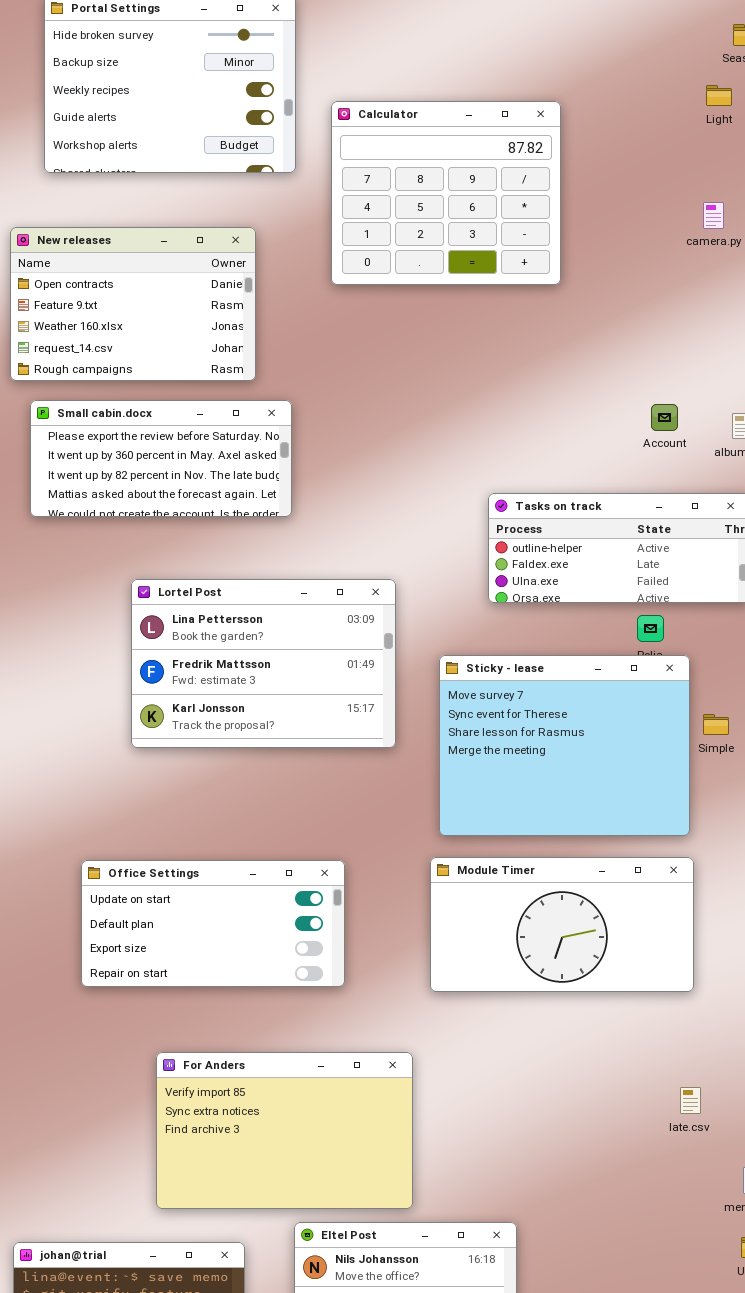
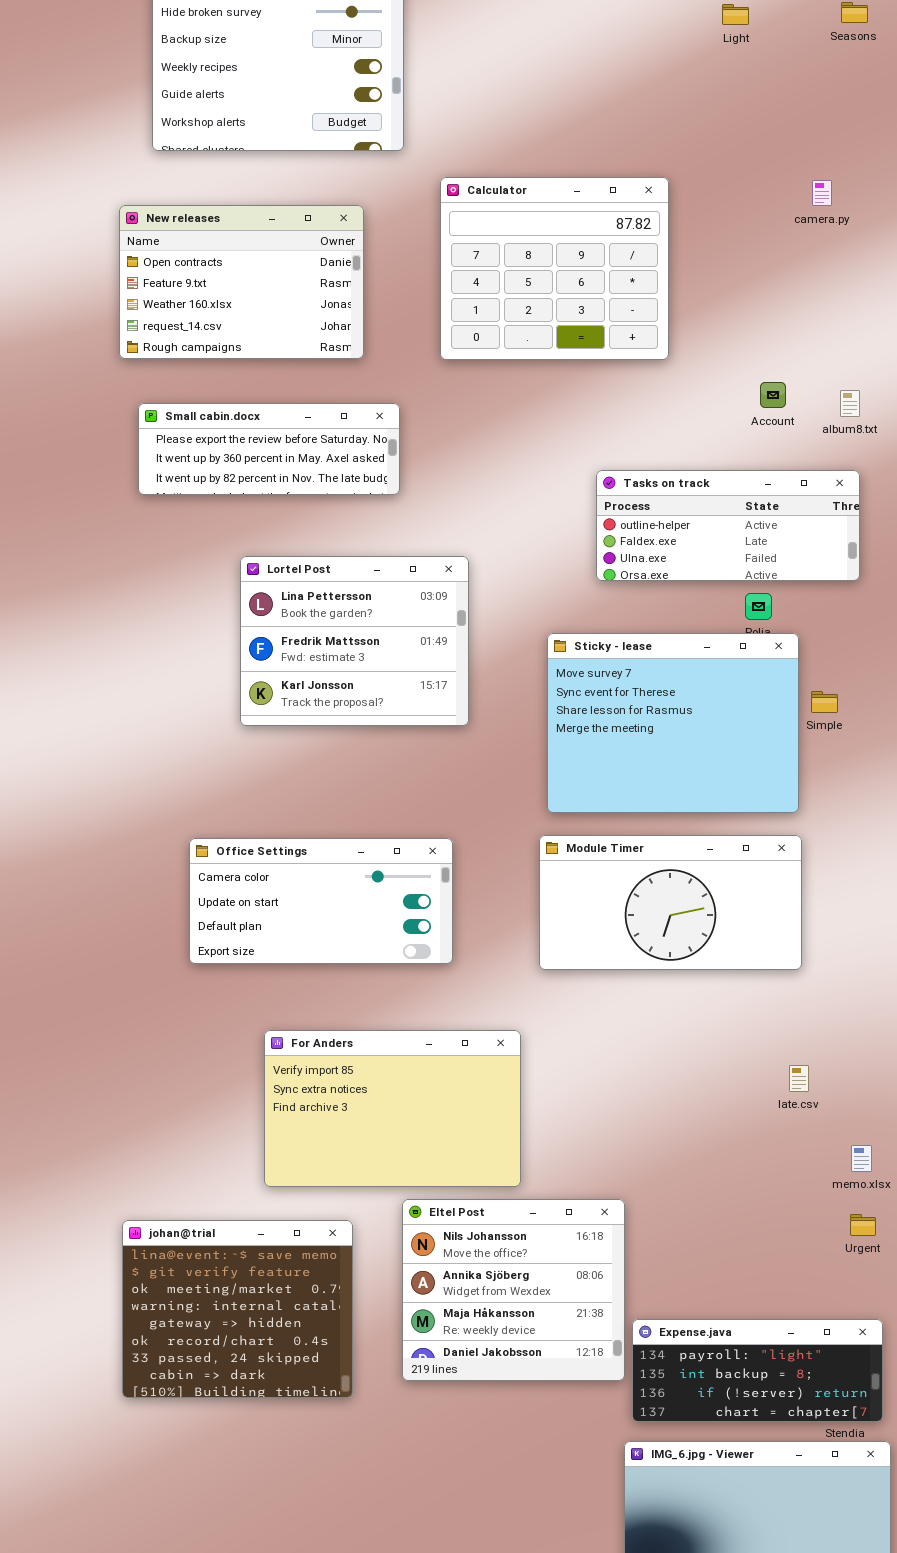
Light: [706,85,732,106] -> [722,4,749,25], moved
Calculator: [331,101,561,285] -> [440,177,669,360], moved
Small cabin.docx: [30,400,292,517] -> [138,403,400,495], resized
Lortel Post: [131,579,396,748] -> [240,556,469,726], resized
Office Settings: [81,860,345,987] -> [189,838,453,964], scrolled up 1 row

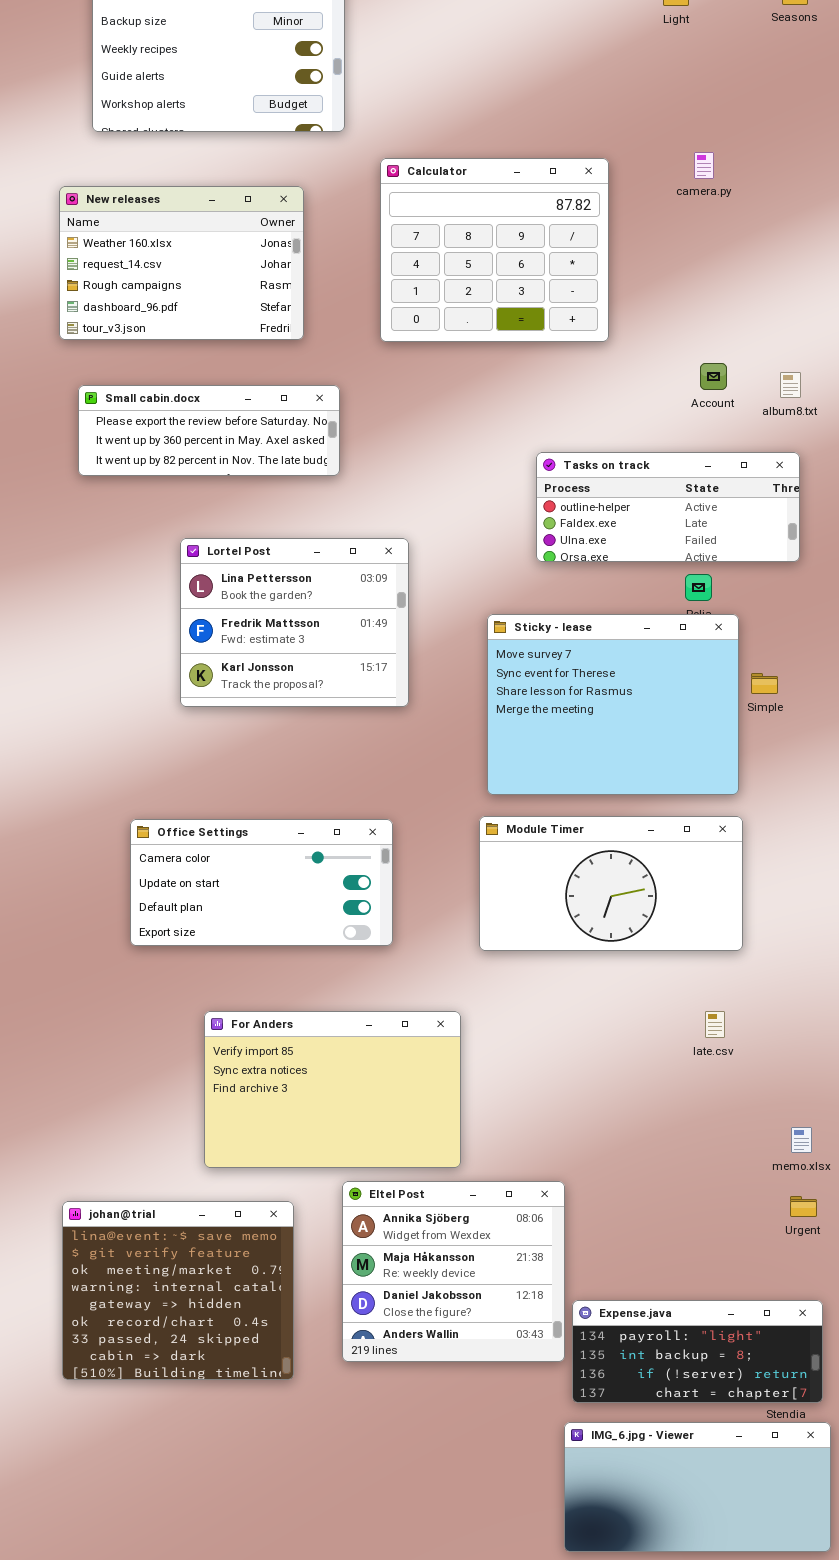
camera.py: [812,180,832,206] -> [694,152,714,179], moved
New releases: [119,205,364,359] -> [59,186,304,340], scrolled down 2 rows
late.csv: [789,1065,809,1092] -> [705,1011,725,1038], moved
Eltel Post: [402,1199,625,1381] -> [342,1181,565,1362], scrolled down 1 row

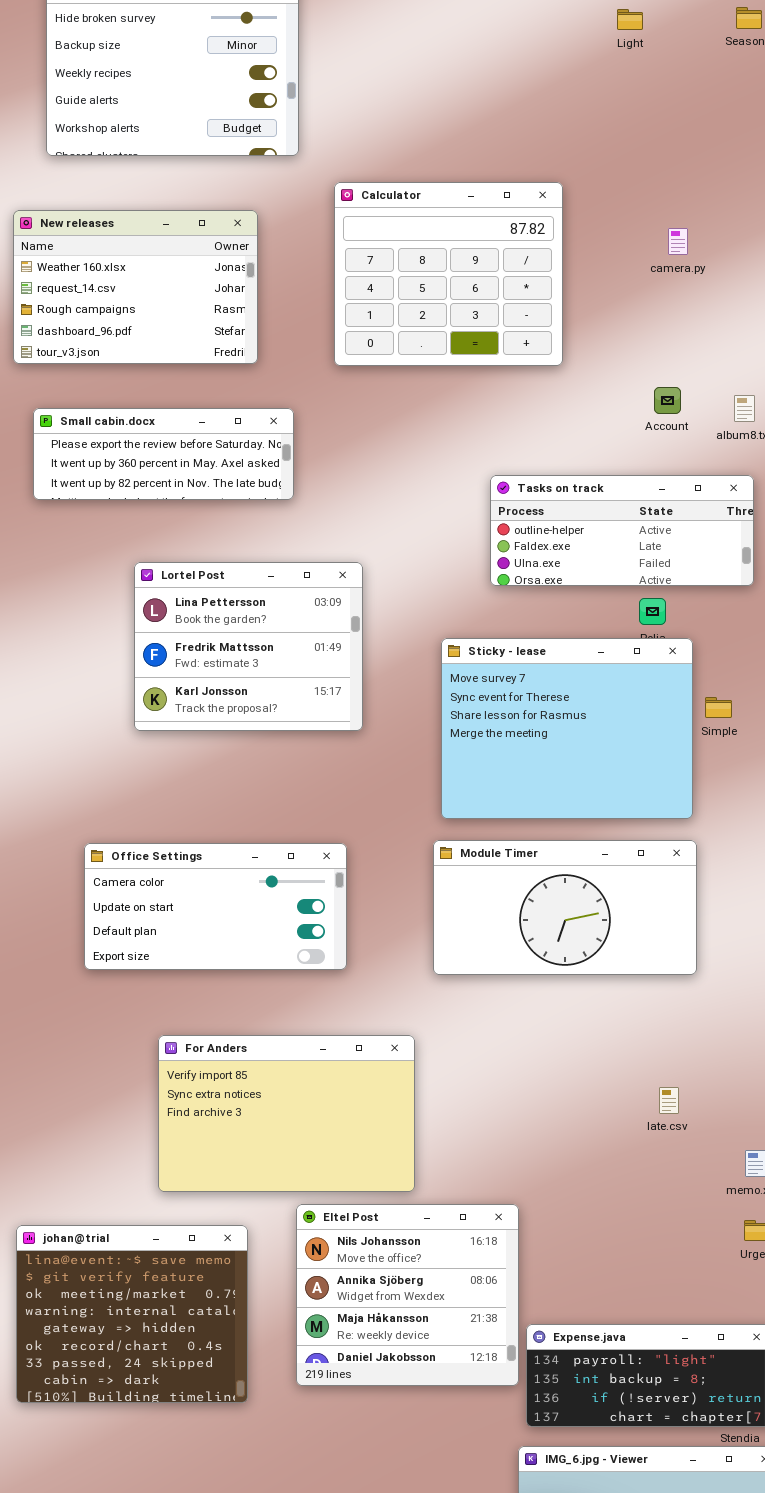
camera.py: [694,152,714,179] -> [668,228,688,255], moved
late.csv: [705,1011,725,1038] -> [659,1087,679,1114], moved
Eltel Post: [342,1181,565,1362] -> [296,1204,519,1386], scrolled up 1 row

